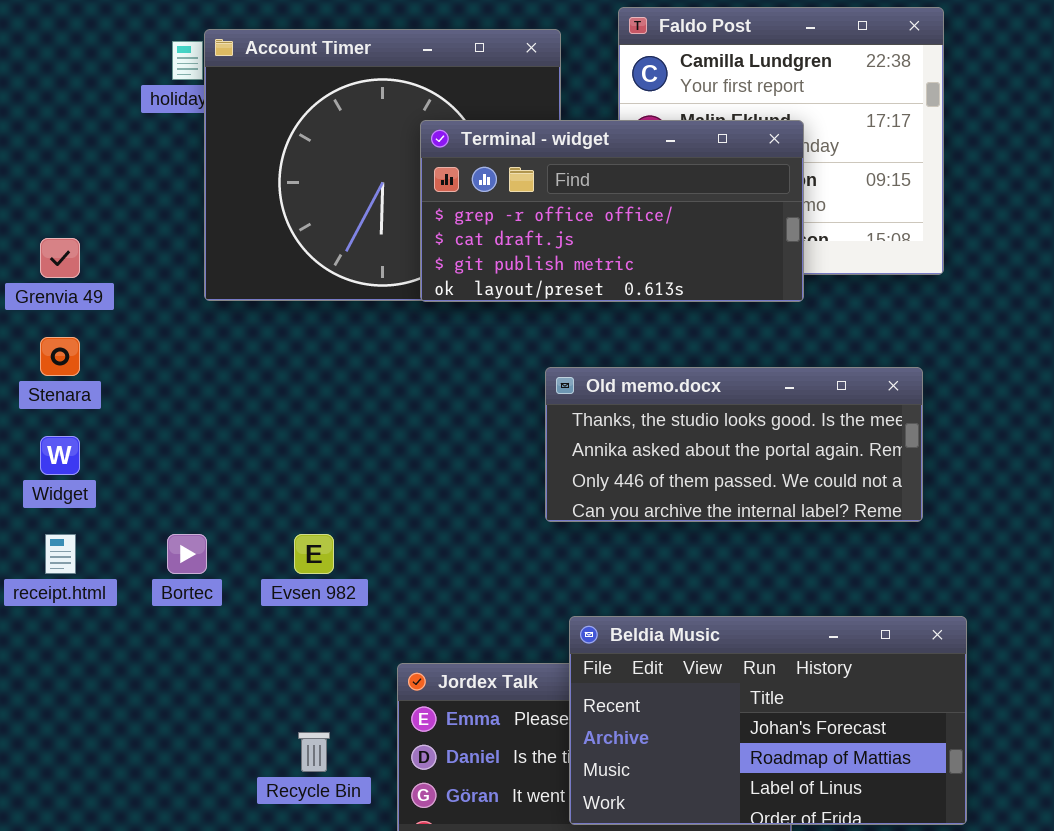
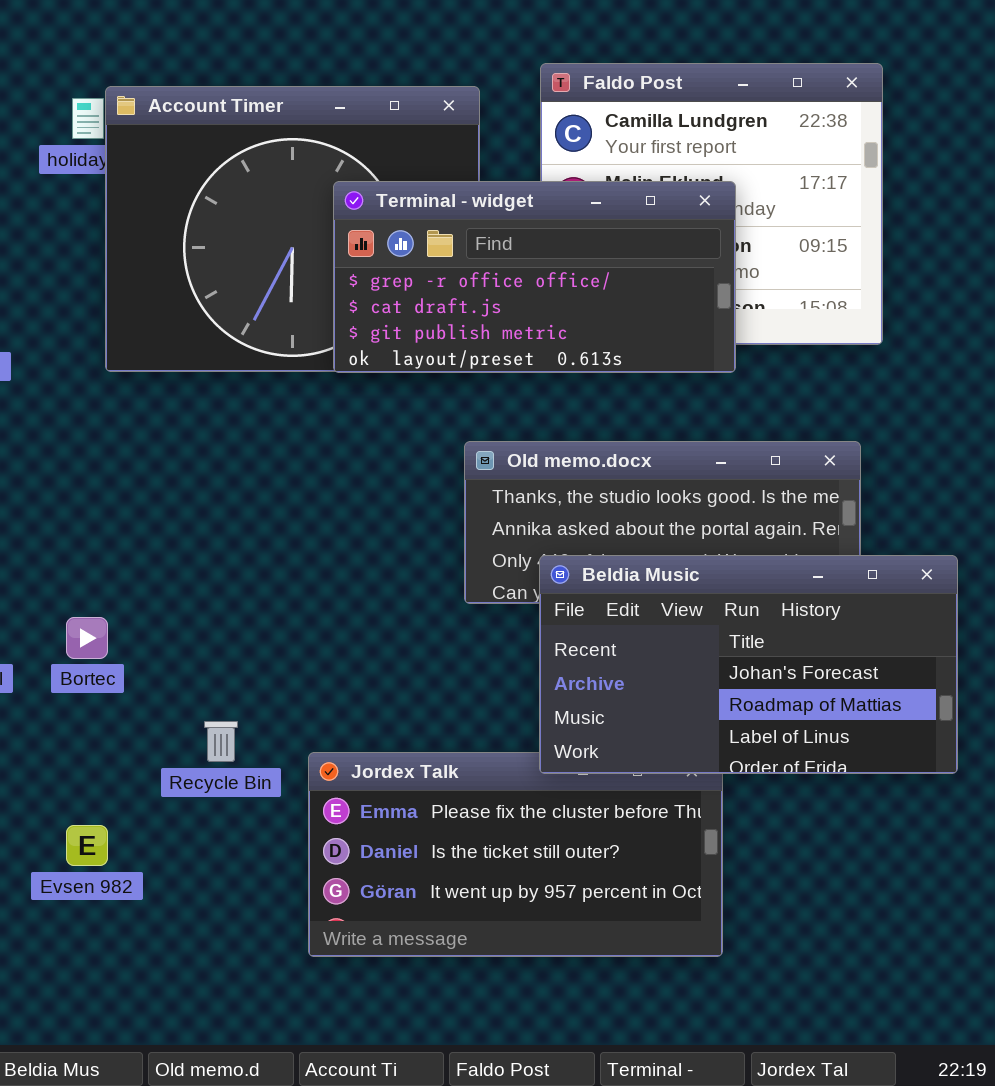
Evsen 982: [294,534,334,574] -> [66,825,108,866], moved
Beldia Music: [569,616,967,825] -> [539,555,958,774], moved
Recycle Bin: [298,732,330,772] -> [204,721,238,762], moved

